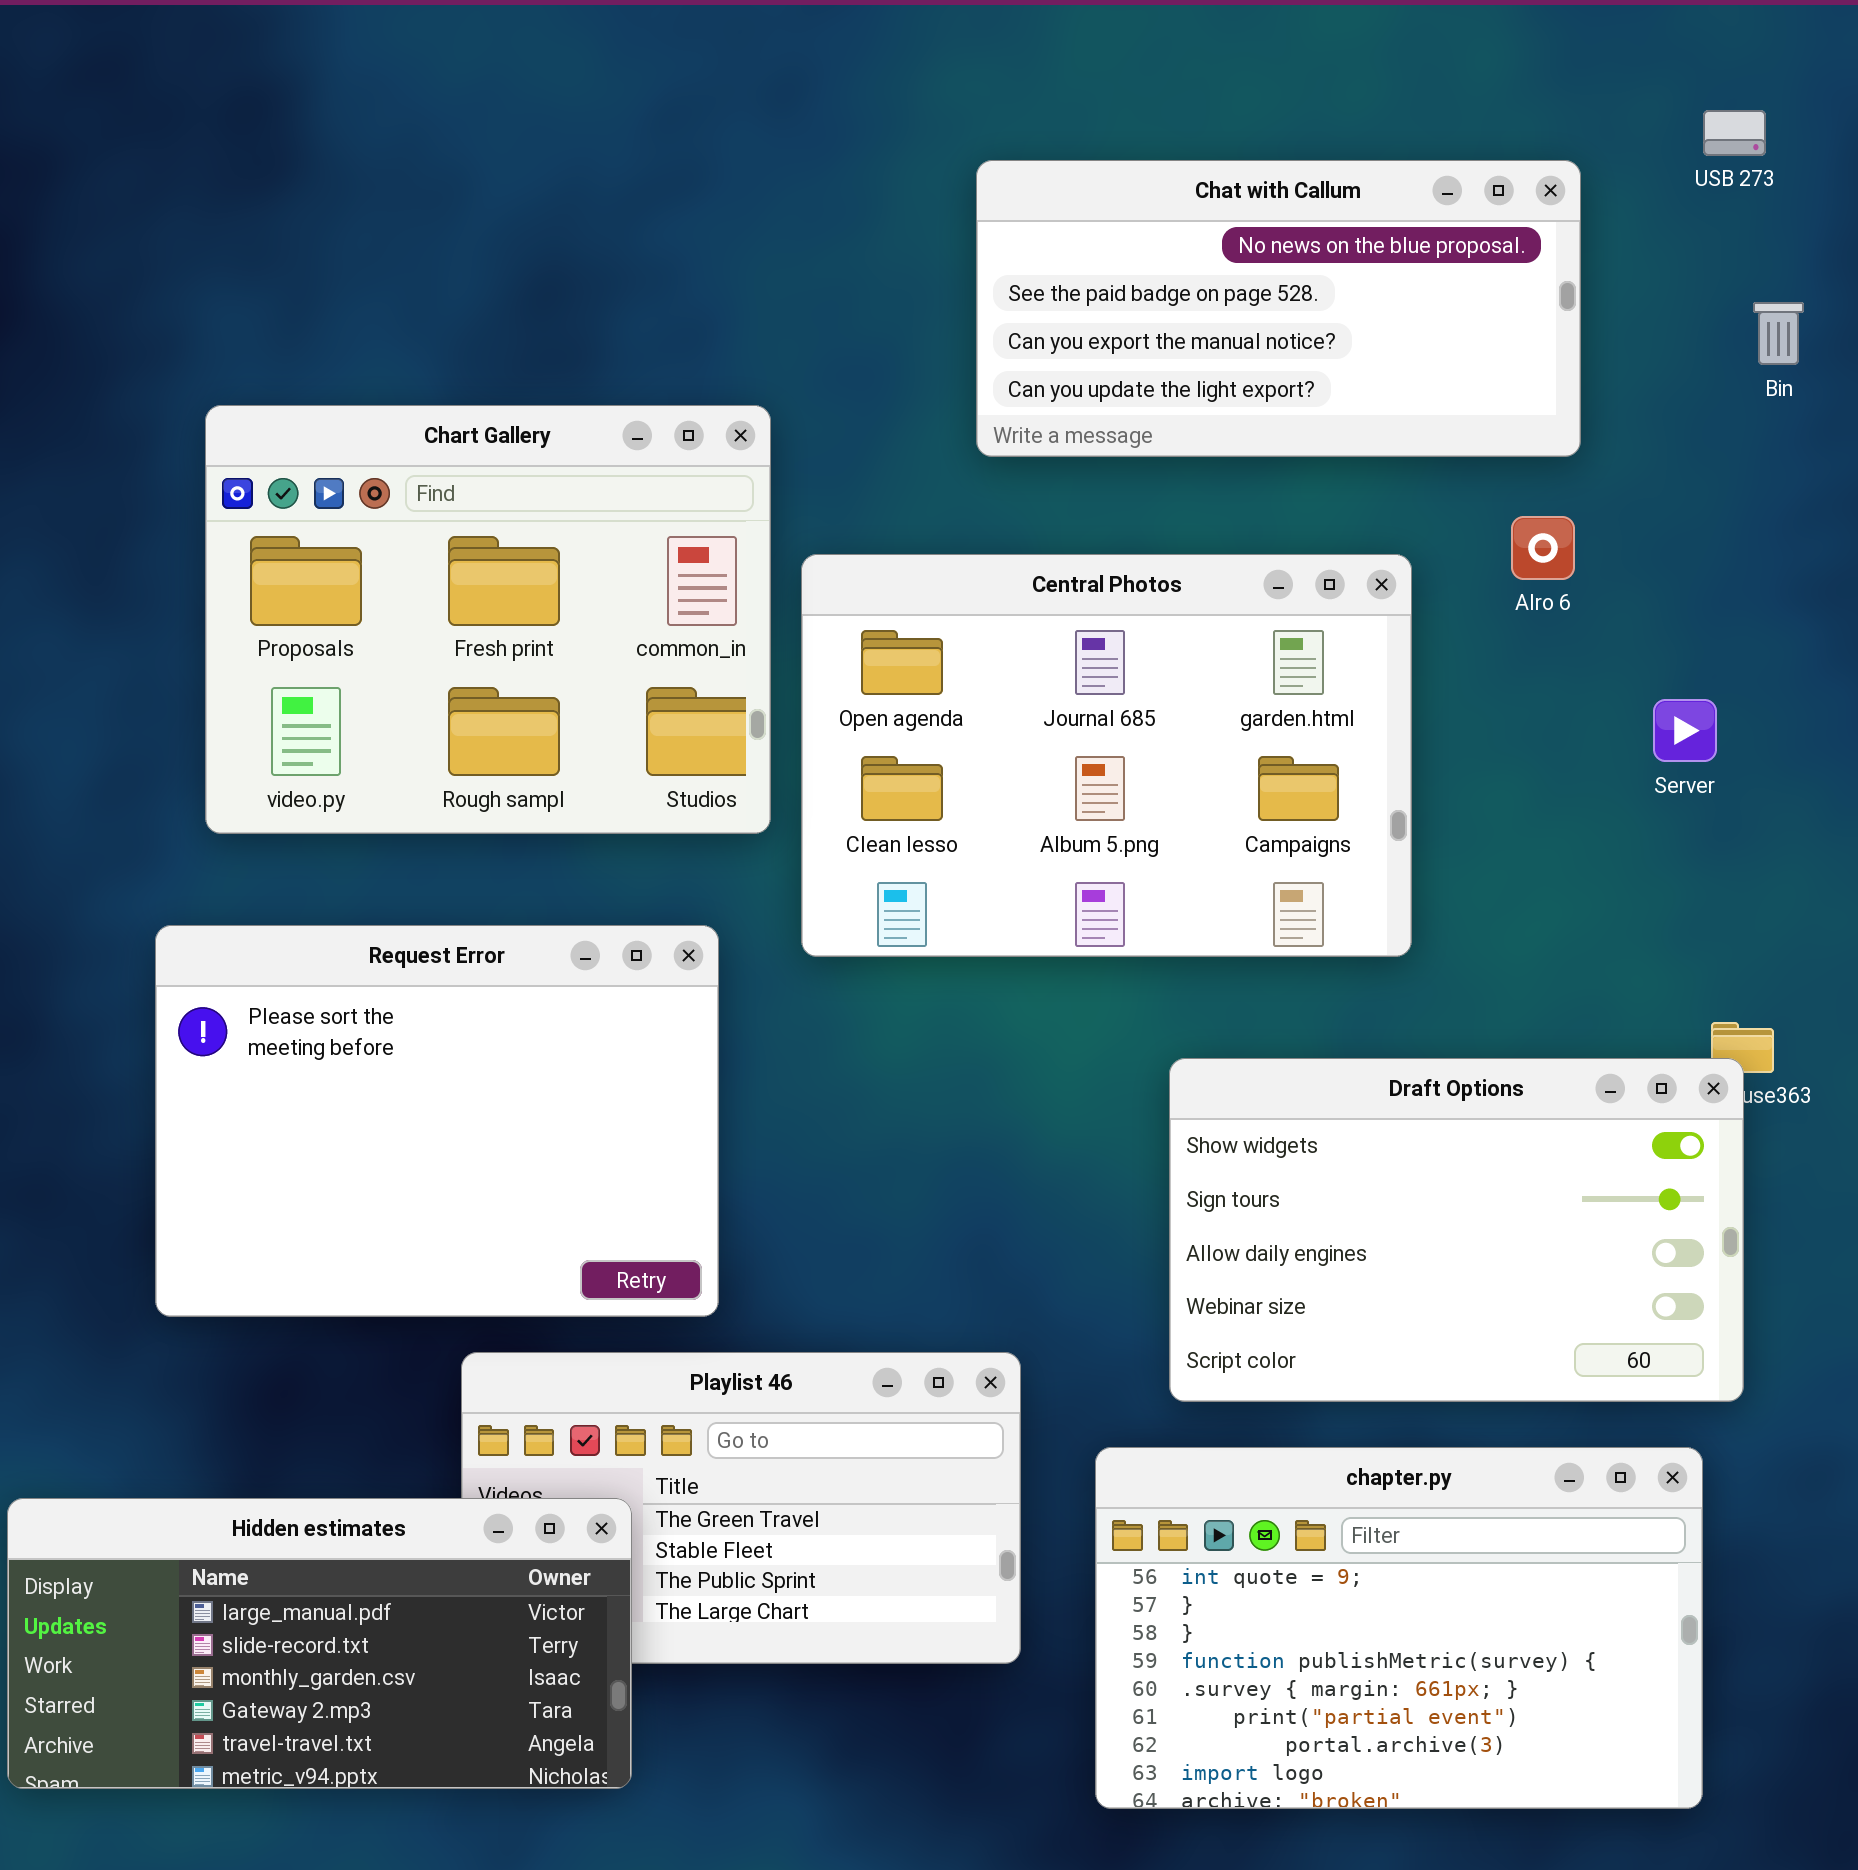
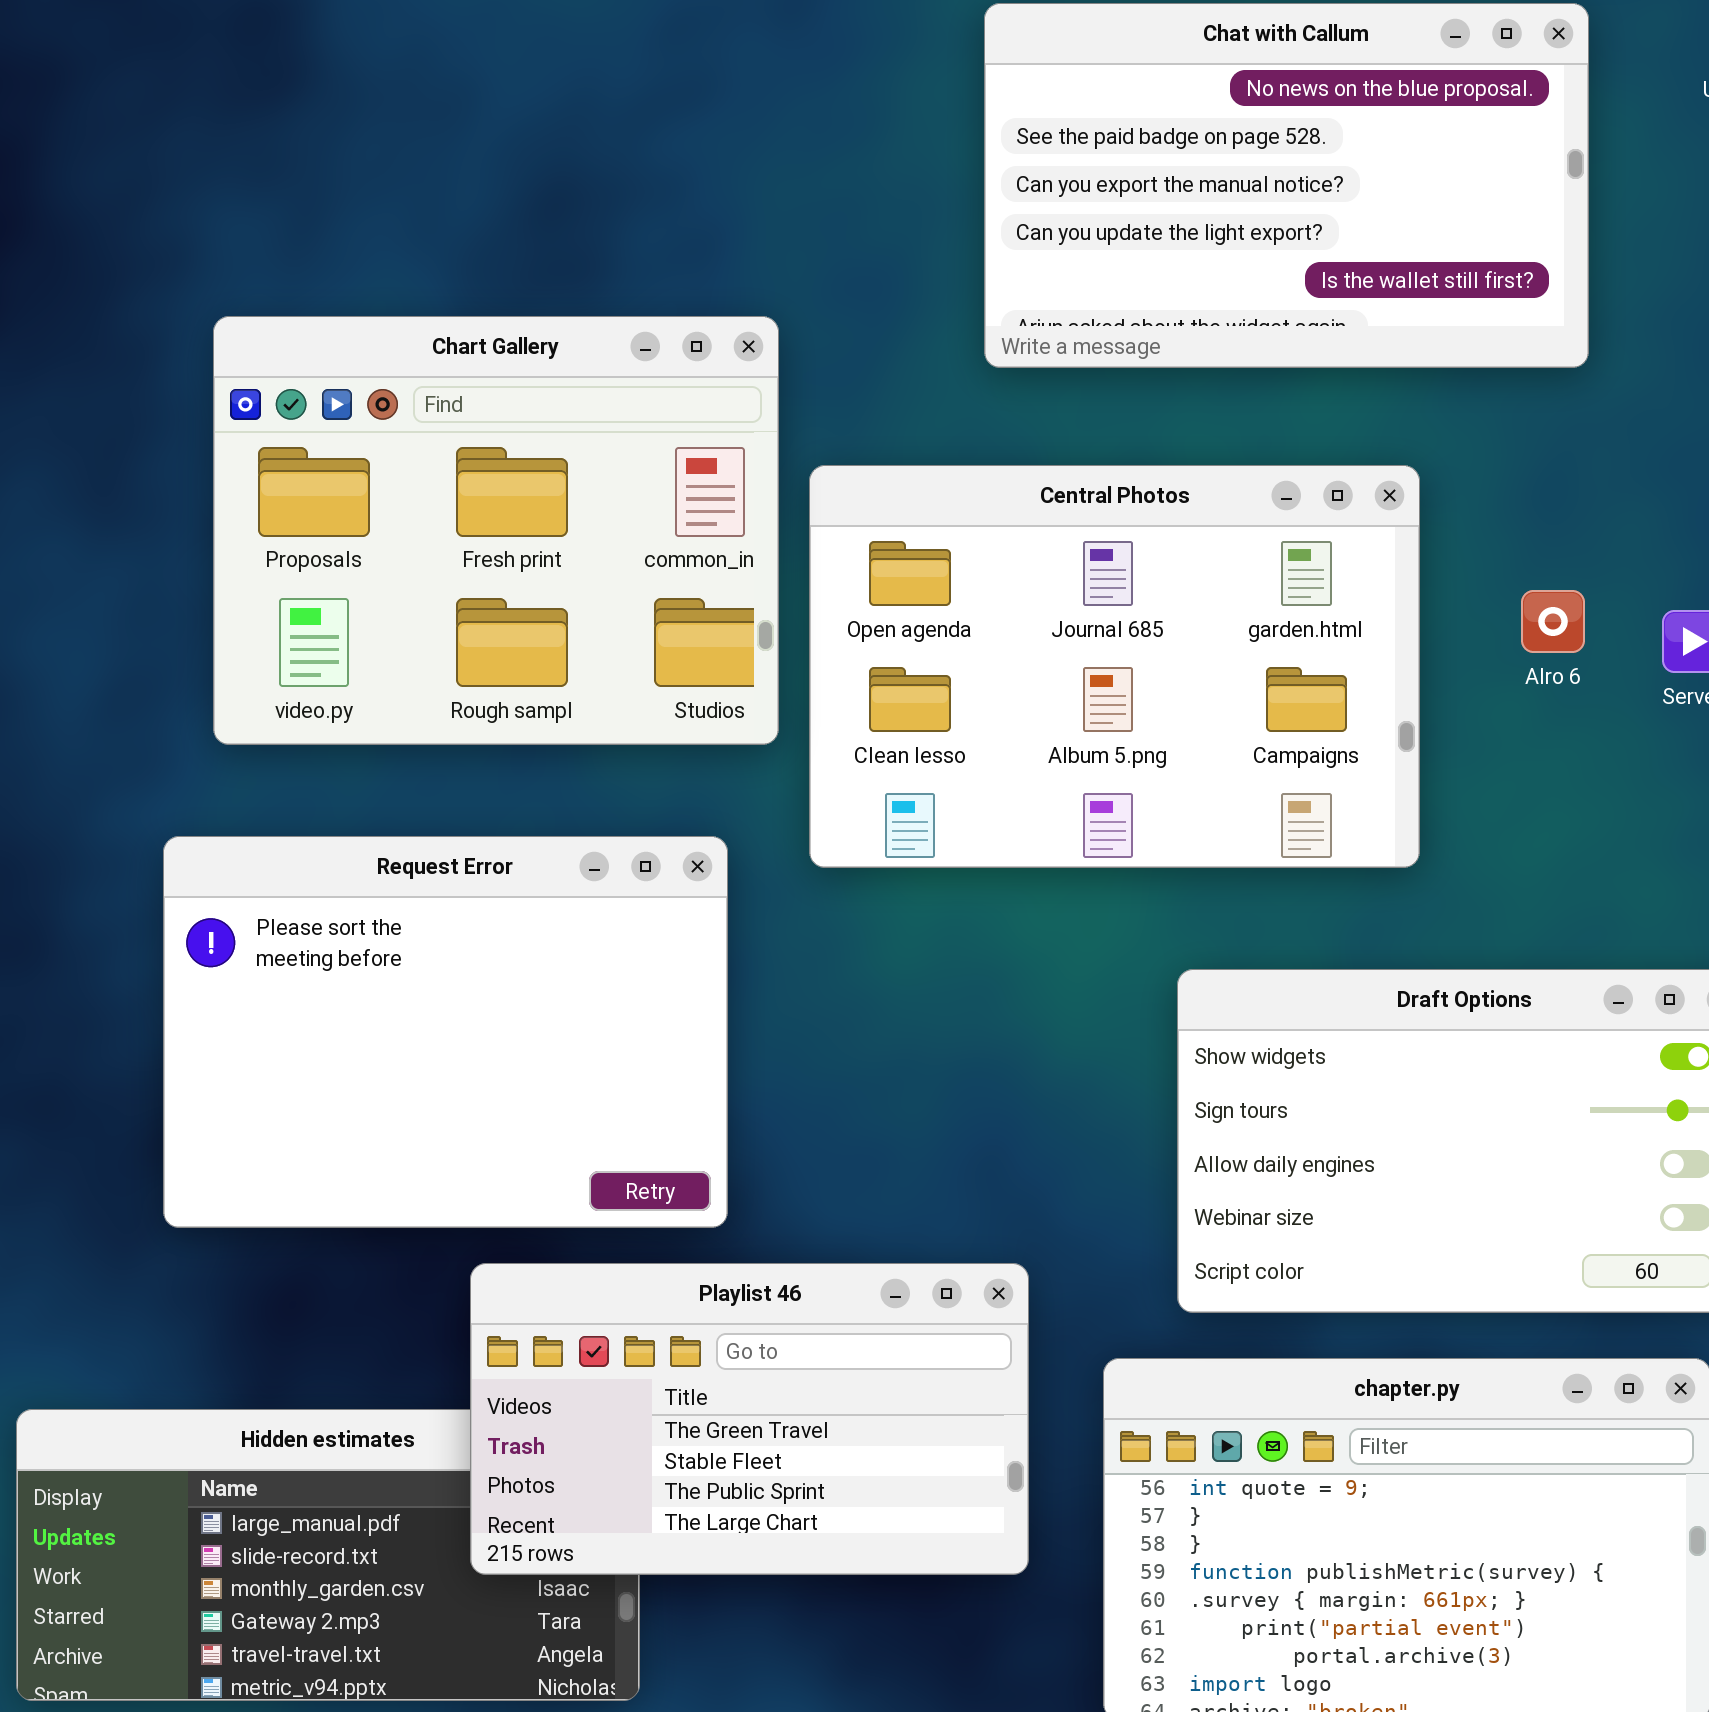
Chat with Callum: [976,160,1581,457] -> [984,3,1589,368], resized
Alro 6: [1511,516,1575,580] -> [1521,590,1585,653], moved
Playlist 46: [461,1352,1021,1664] -> [470,1263,1029,1575], raised

